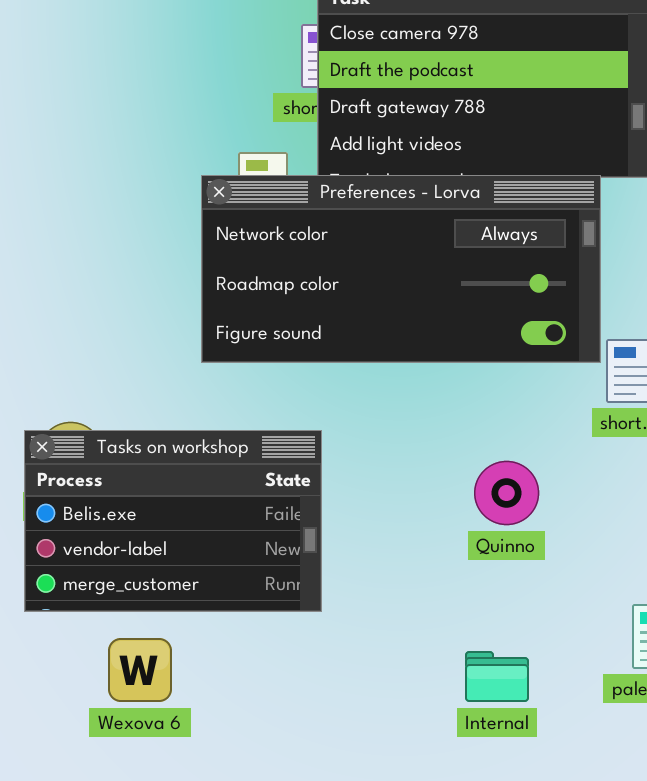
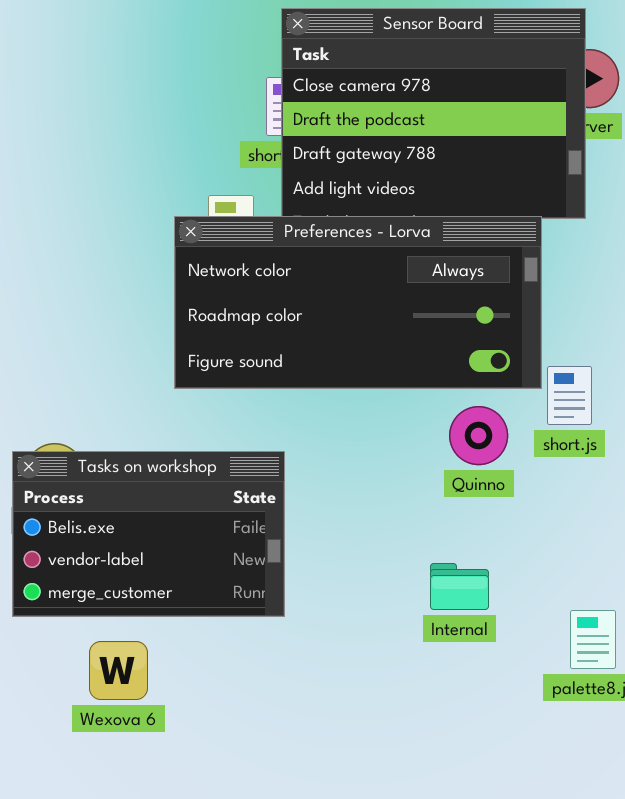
Quinno: [474,461,539,525] -> [449,406,508,465], moved
Internal: [465,651,529,702] -> [430,563,489,610], moved

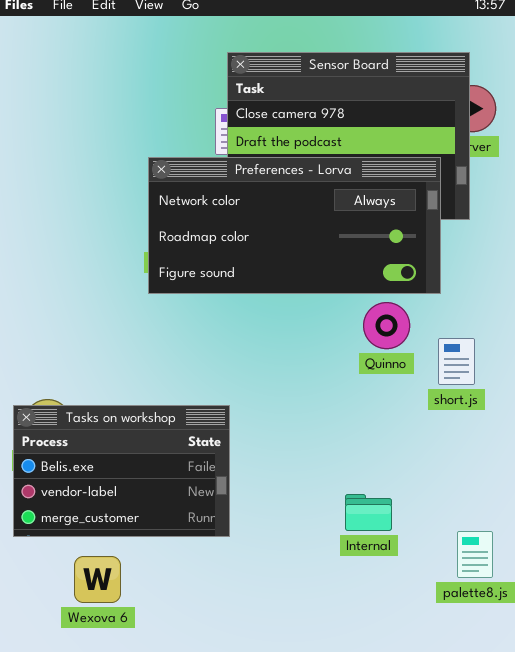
Preferences - Lorva: [174,216,542,389] -> [148,157,441,294], moved
Quinno: [449,406,508,465] -> [363,302,410,349], moved

